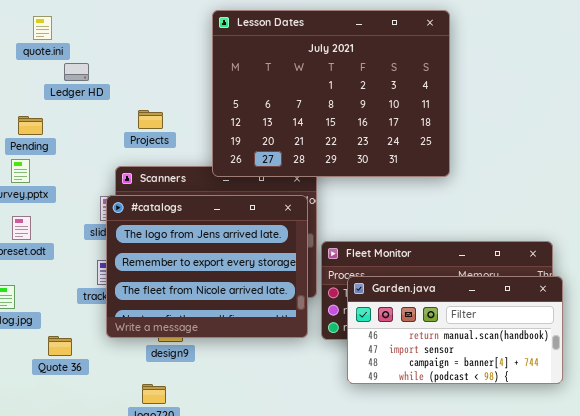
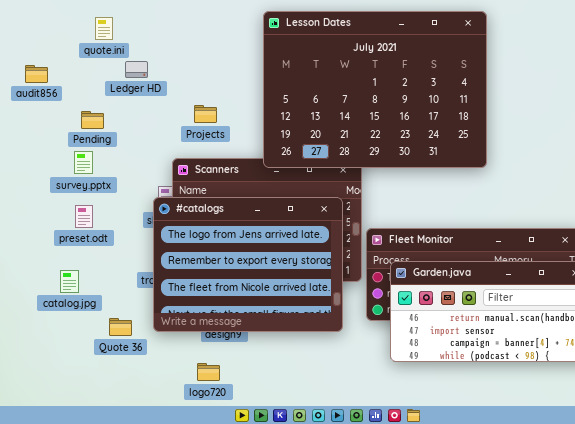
#catalogs: [106,195,308,338] -> [153,197,343,332], moved

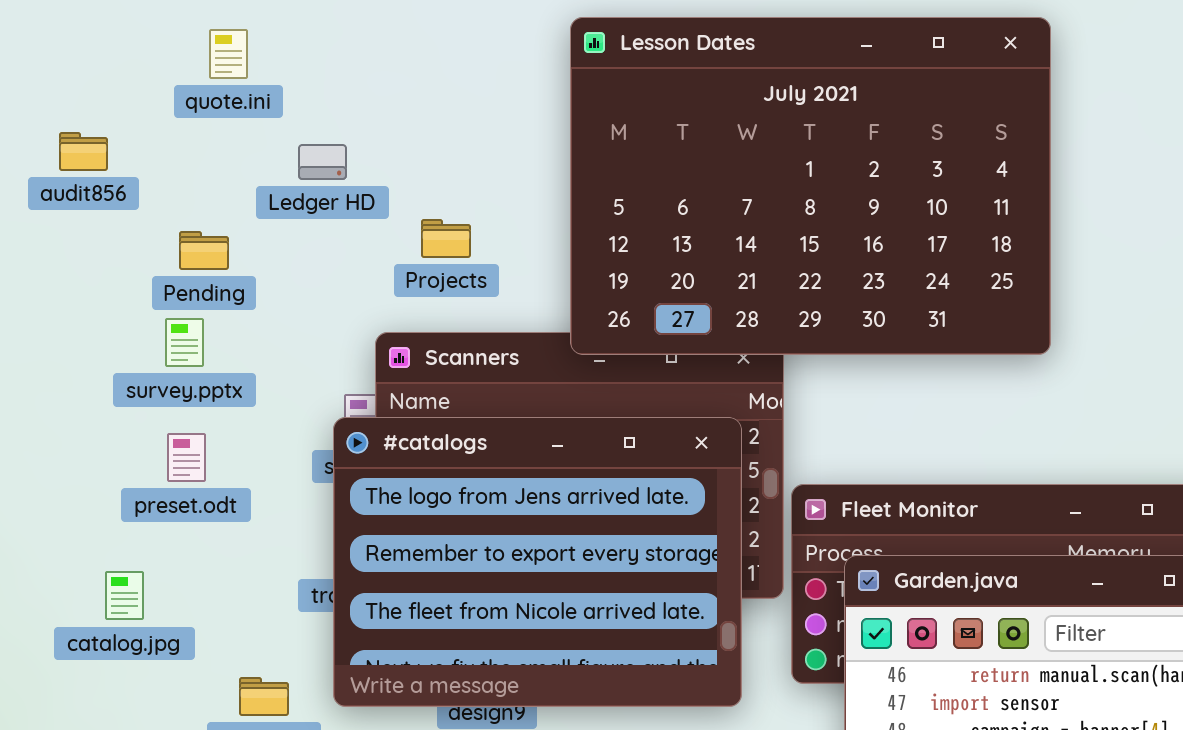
Ledger HD: [125,61,148,78] -> [298,144,347,180], moved
catalog.jpg: [60,270,79,293] -> [105,571,144,620], moved

